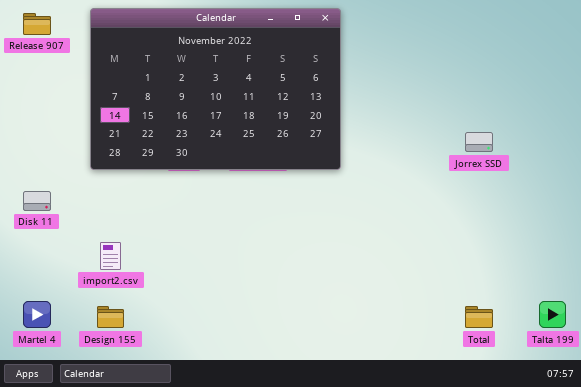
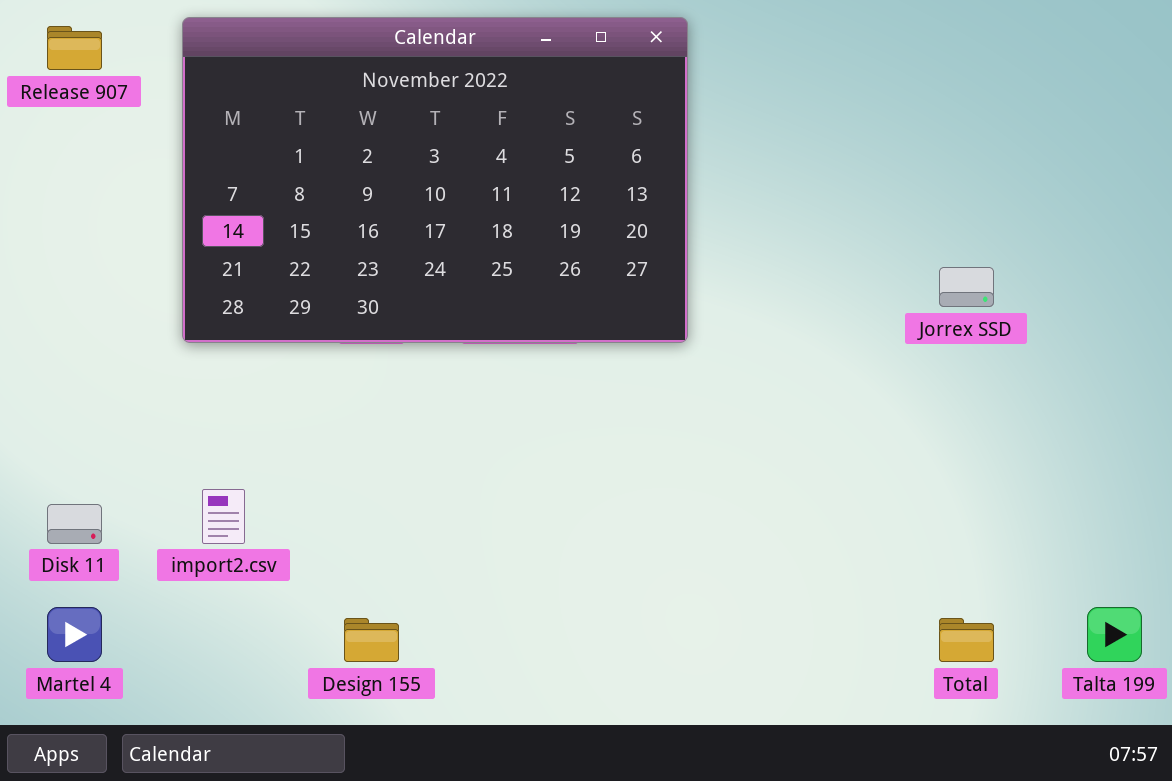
Disk 11: [23,191,51,211] -> [47,504,102,544], moved
Design 155: [97,306,124,328] -> [344,618,399,662], moved

